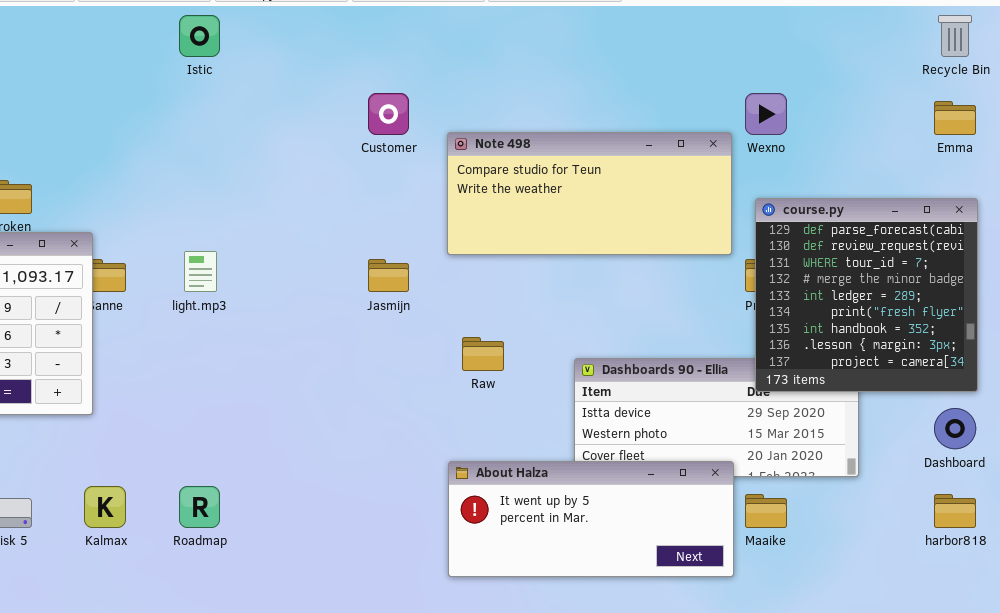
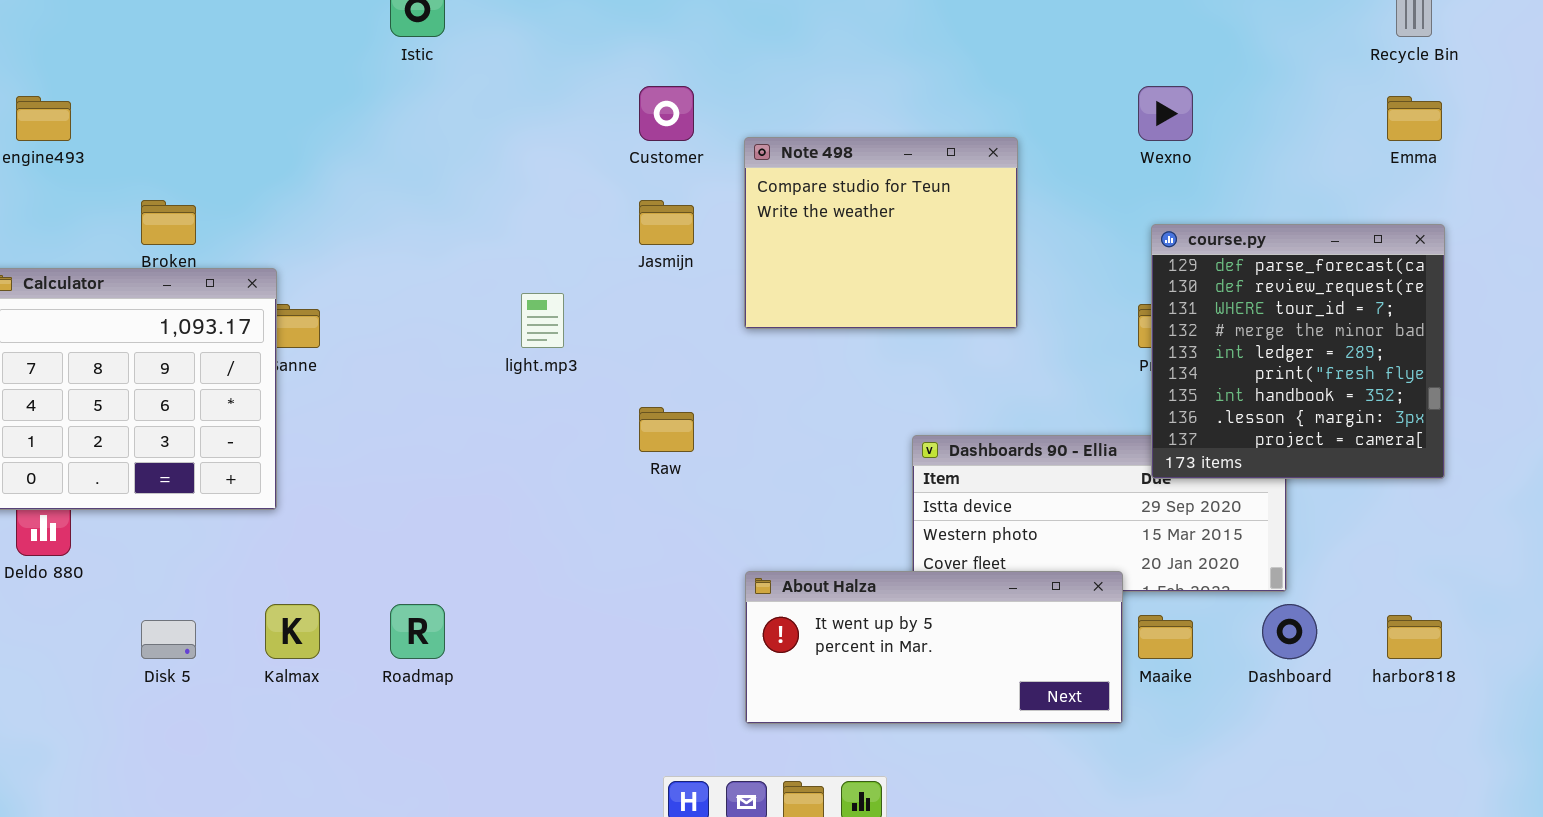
Note 498: [447,132,732,255] -> [744,137,1018,329], resized
light.mp3: [184,251,217,292] -> [521,293,564,348], moved
Jasmijn: [368,259,409,292] -> [639,200,694,245], moved
Raw: [462,337,504,371] -> [639,407,694,452], moved
Dashboard: [934,408,976,449] -> [1262,604,1317,659], moved

